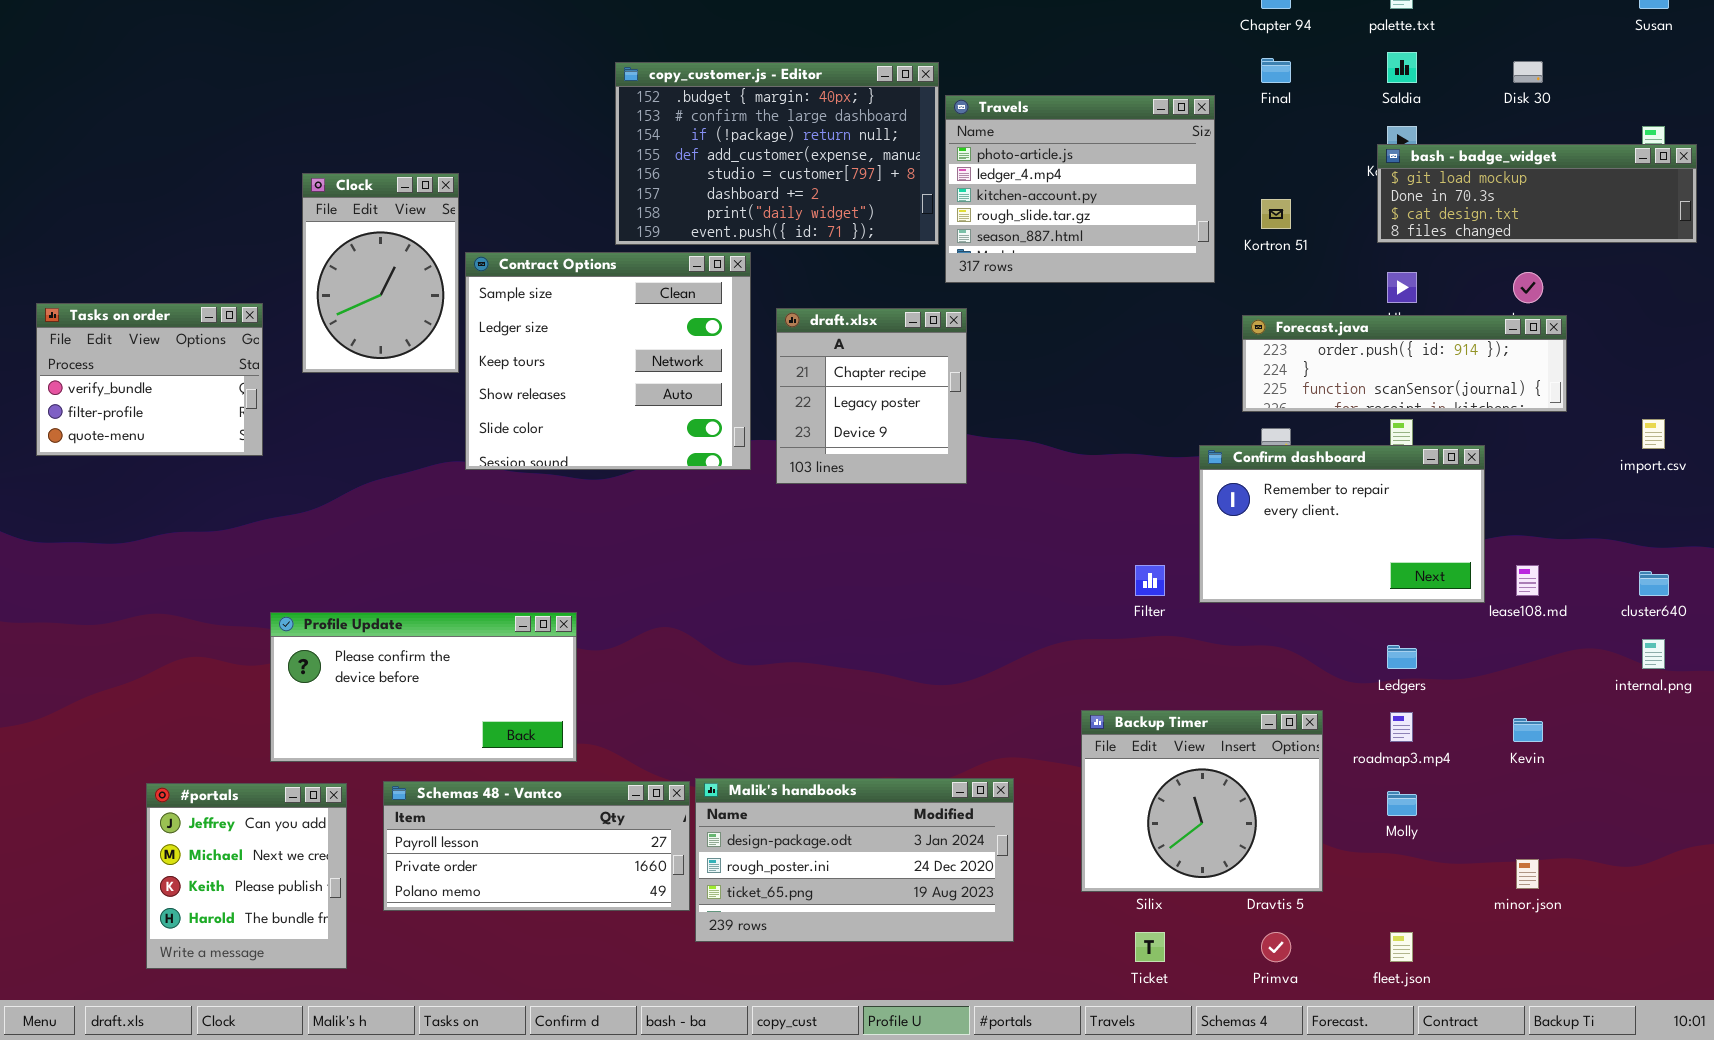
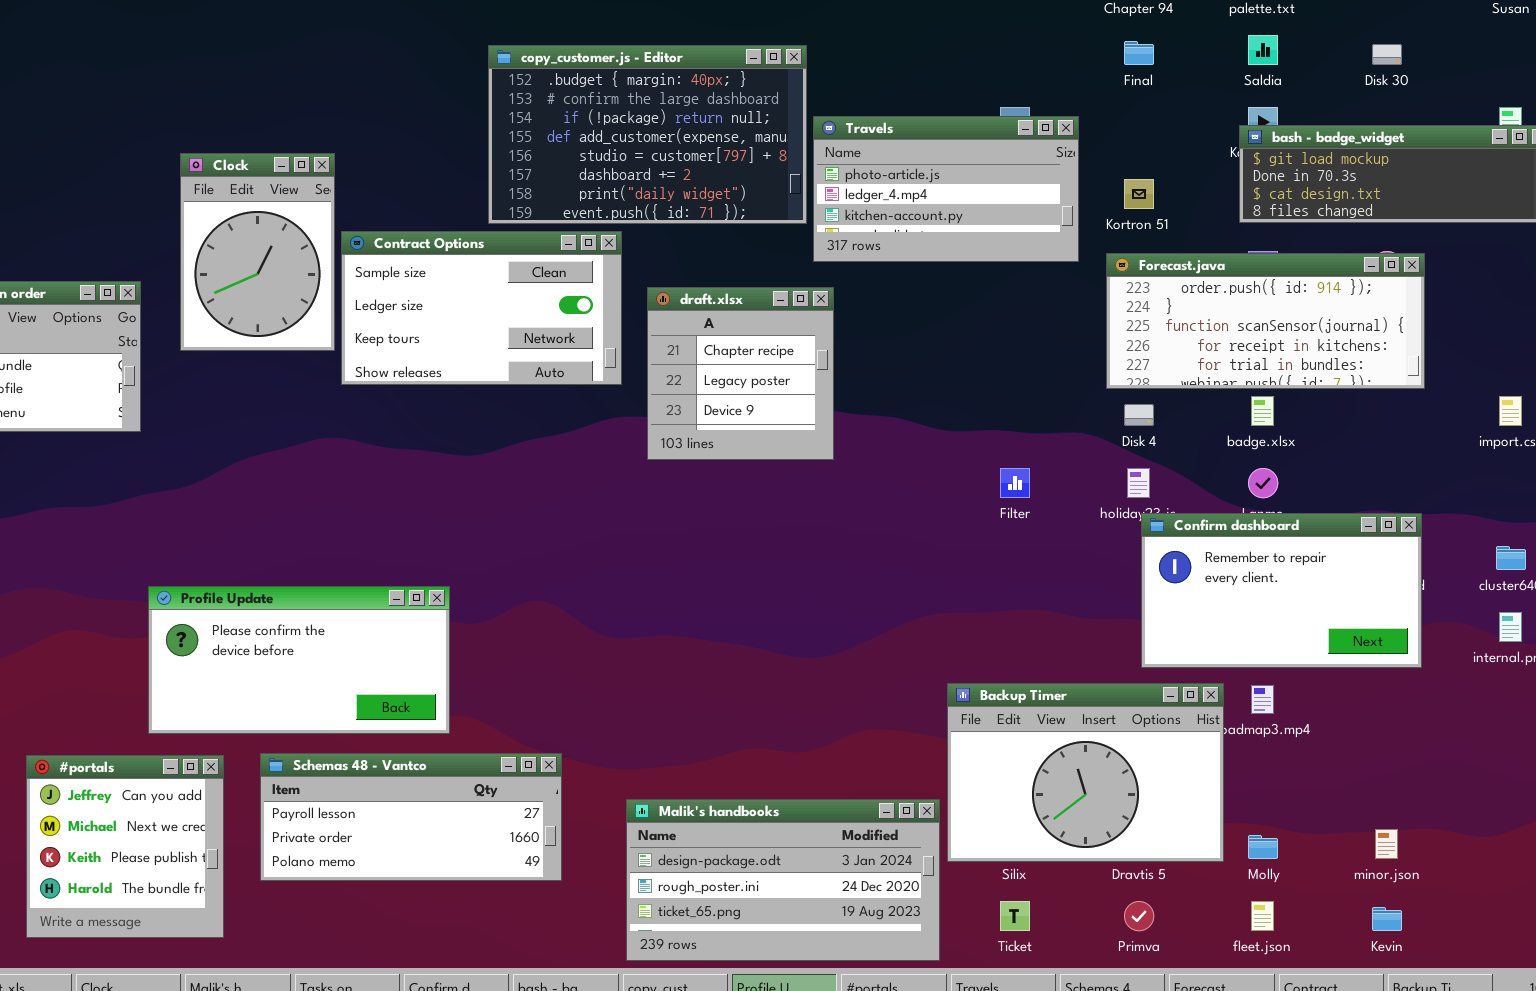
Travels: [945,95,1215,283] -> [813,116,1079,262], resized
Contract Options: [465,252,751,470] -> [341,231,622,385], resized
Forecast.java: [1242,315,1567,412] -> [1106,253,1425,389], resized
Confirm dashboard: [1199,445,1485,603] -> [1141,513,1422,668], moved
Filter: [1135,565,1165,596] -> [1000,468,1030,498], moved
Backup Timer: [1081,710,1323,892] -> [947,683,1224,862], resized
Kevin: [1513,718,1543,742] -> [1372,907,1402,931], moved
Malik's handbooks: [695,778,1014,942] -> [626,799,940,961], moved
Molly: [1387,791,1417,816] -> [1248,835,1278,859], moved

